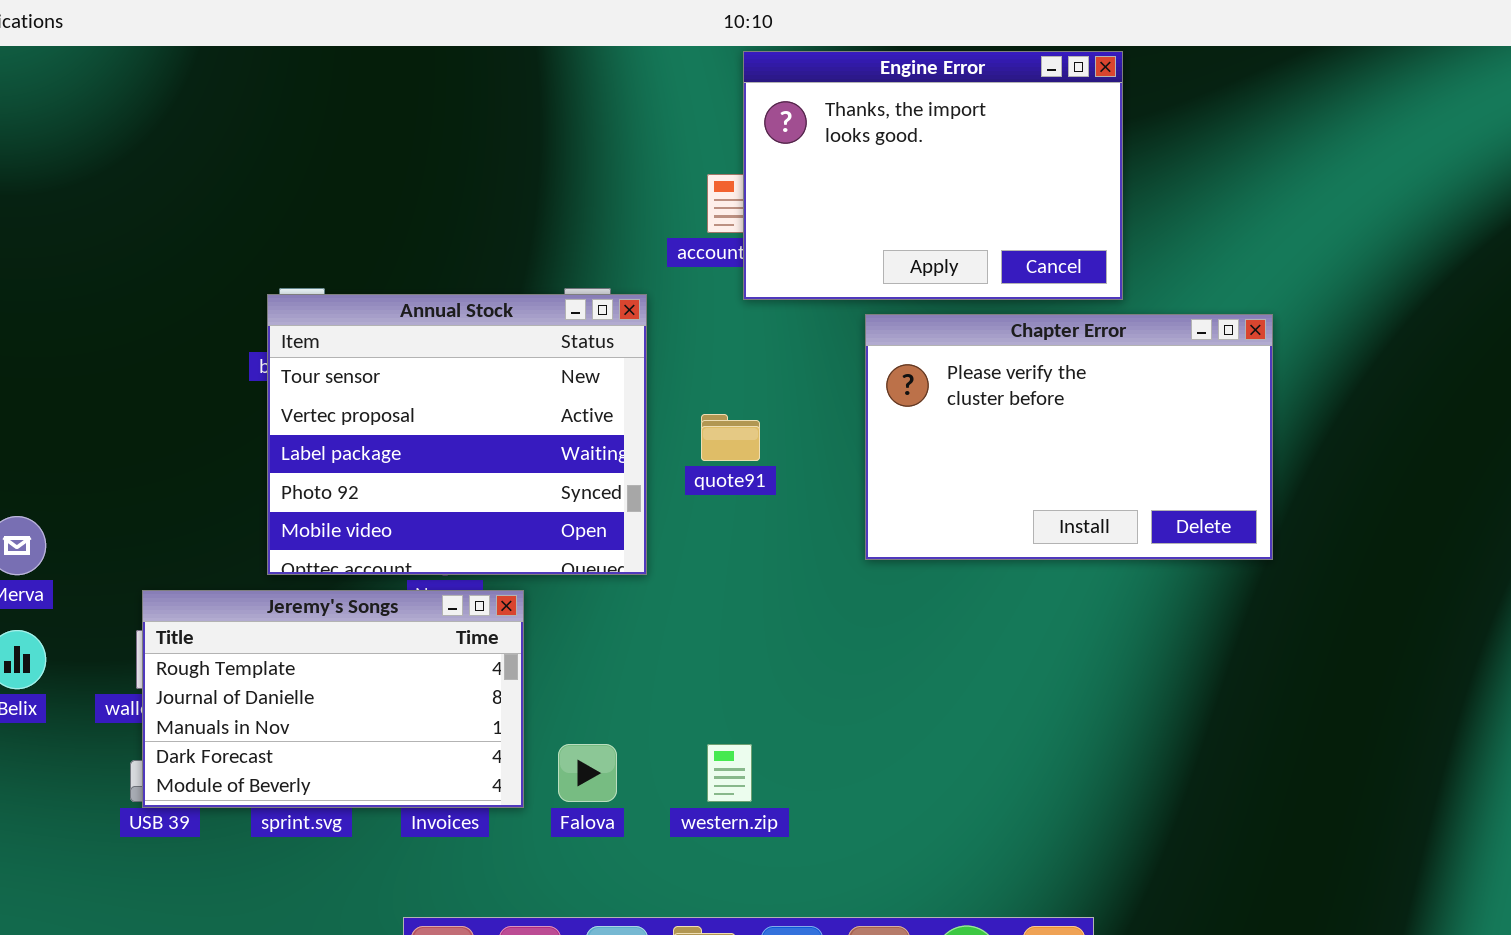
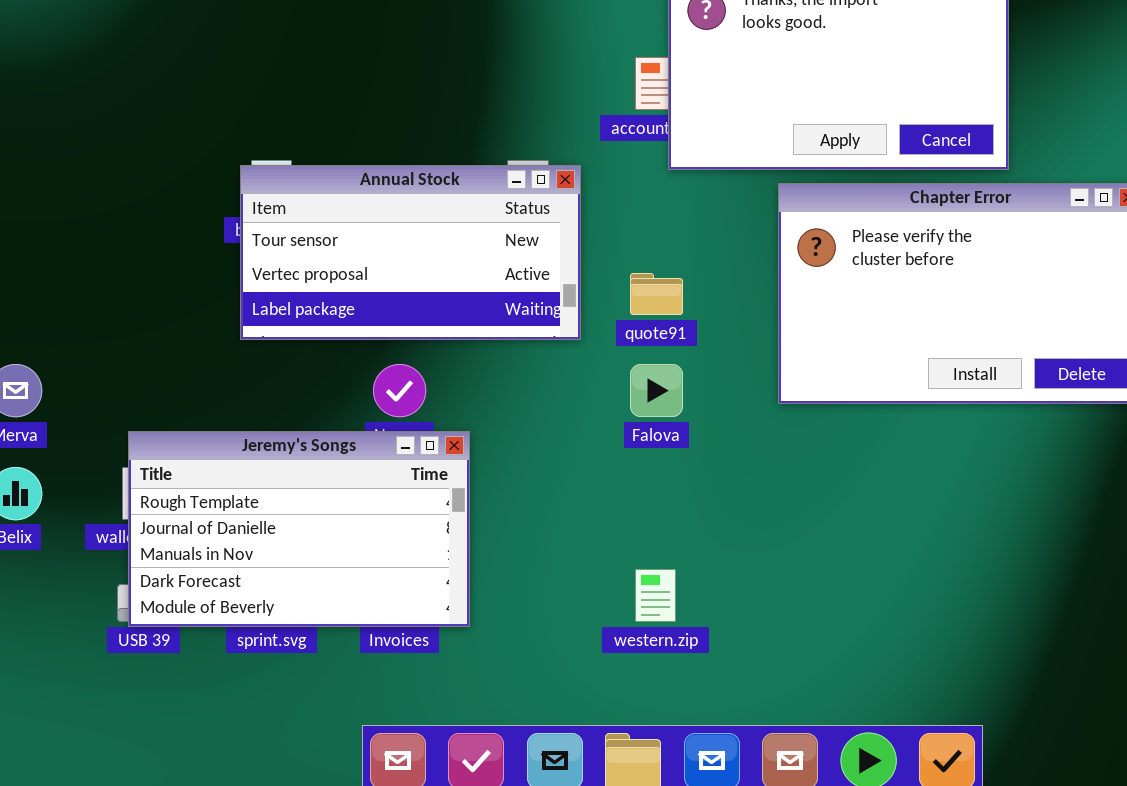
Annual Stock: [267,294,647,575] -> [240,165,581,340], resized
Falova: [558,744,617,802] -> [630,364,683,417], moved

